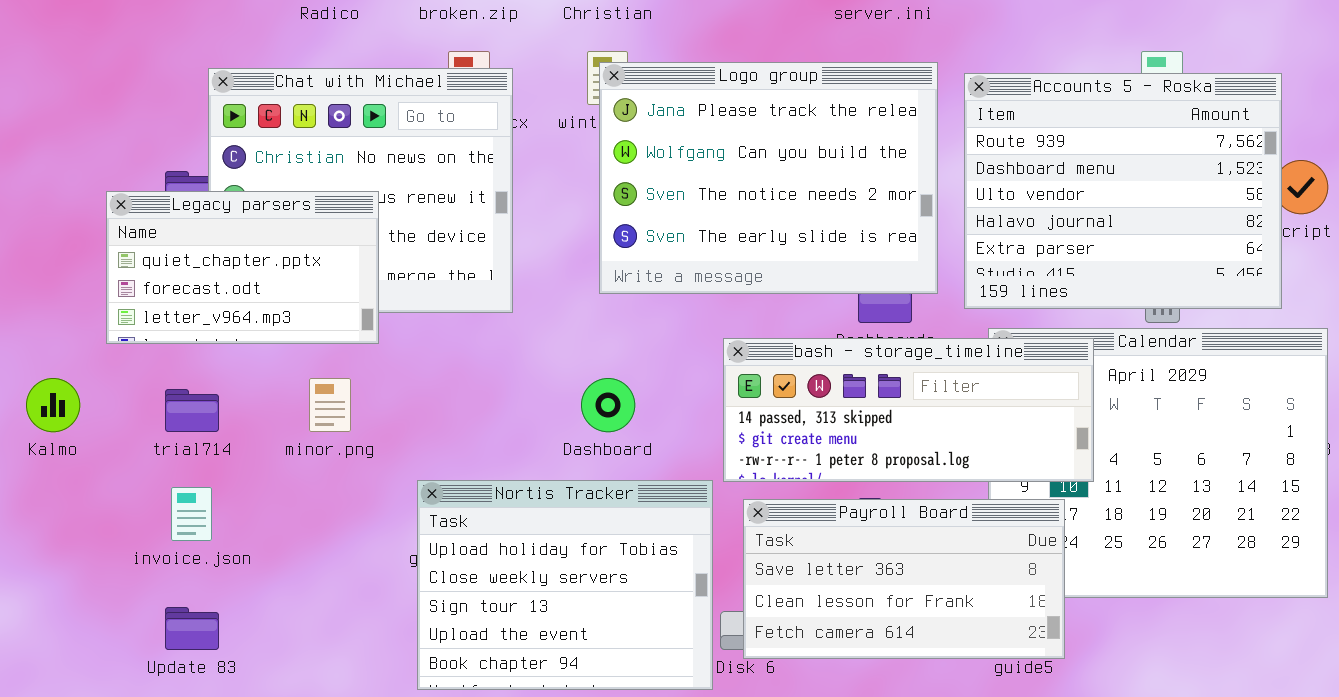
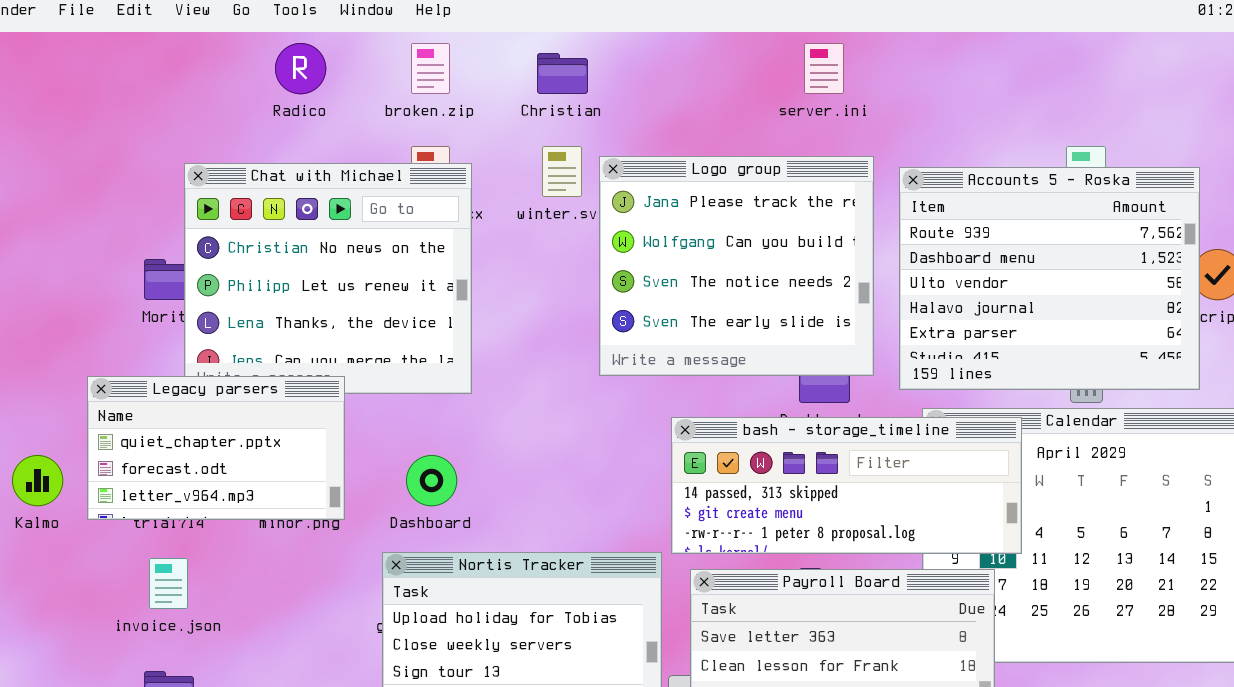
Logo group: [599,62,938,294] -> [599,156,874,376], resized
Legacy parsers: [106,191,379,344] -> [87,376,345,520], moved
Dashboard: [581,378,635,432] -> [406,455,457,506], moved

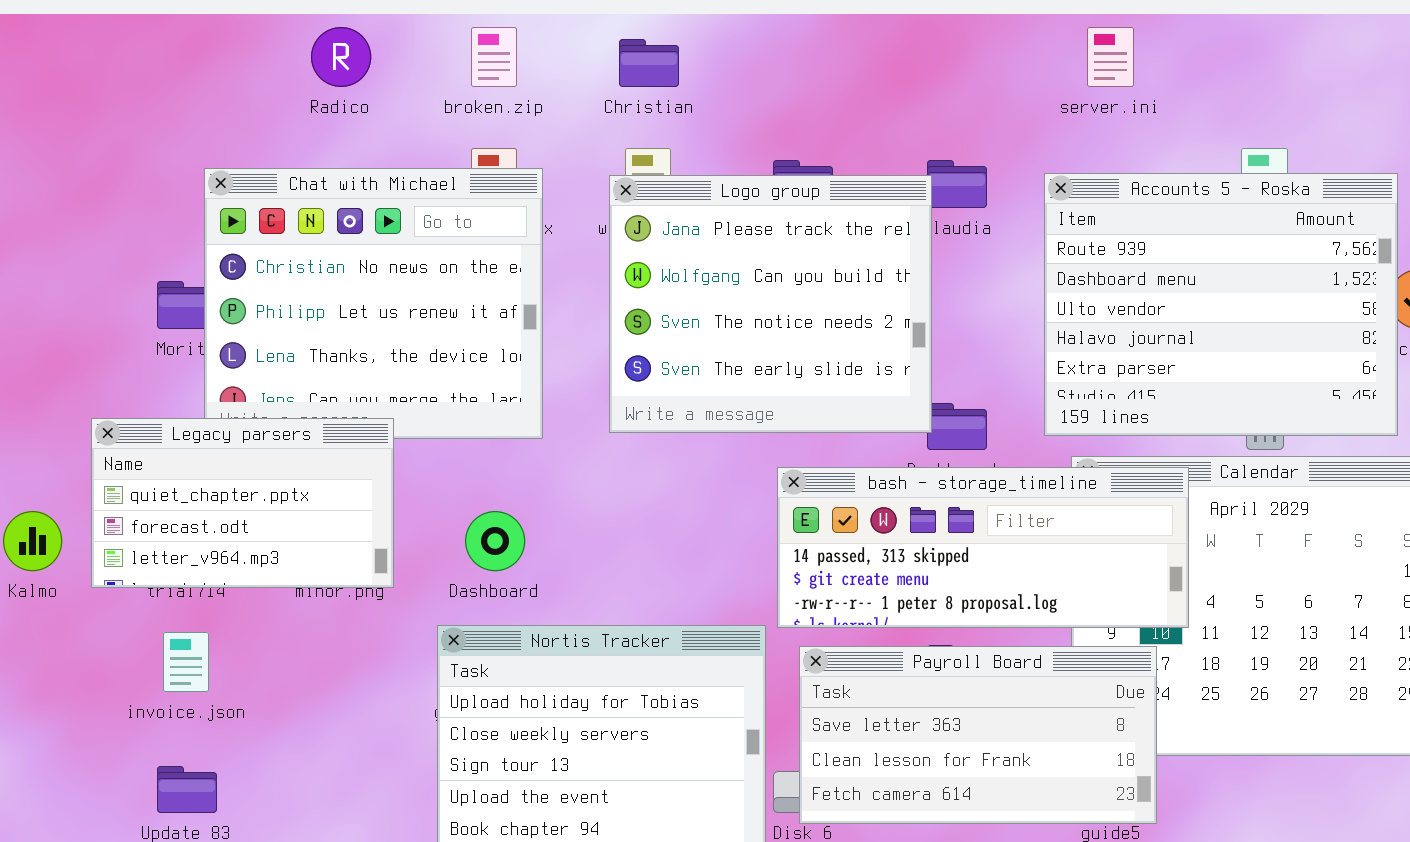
server.ini: [804,43,844,94] -> [1087,27,1134,87], moved
Logo group: [599,156,874,376] -> [609,175,932,433], moved

